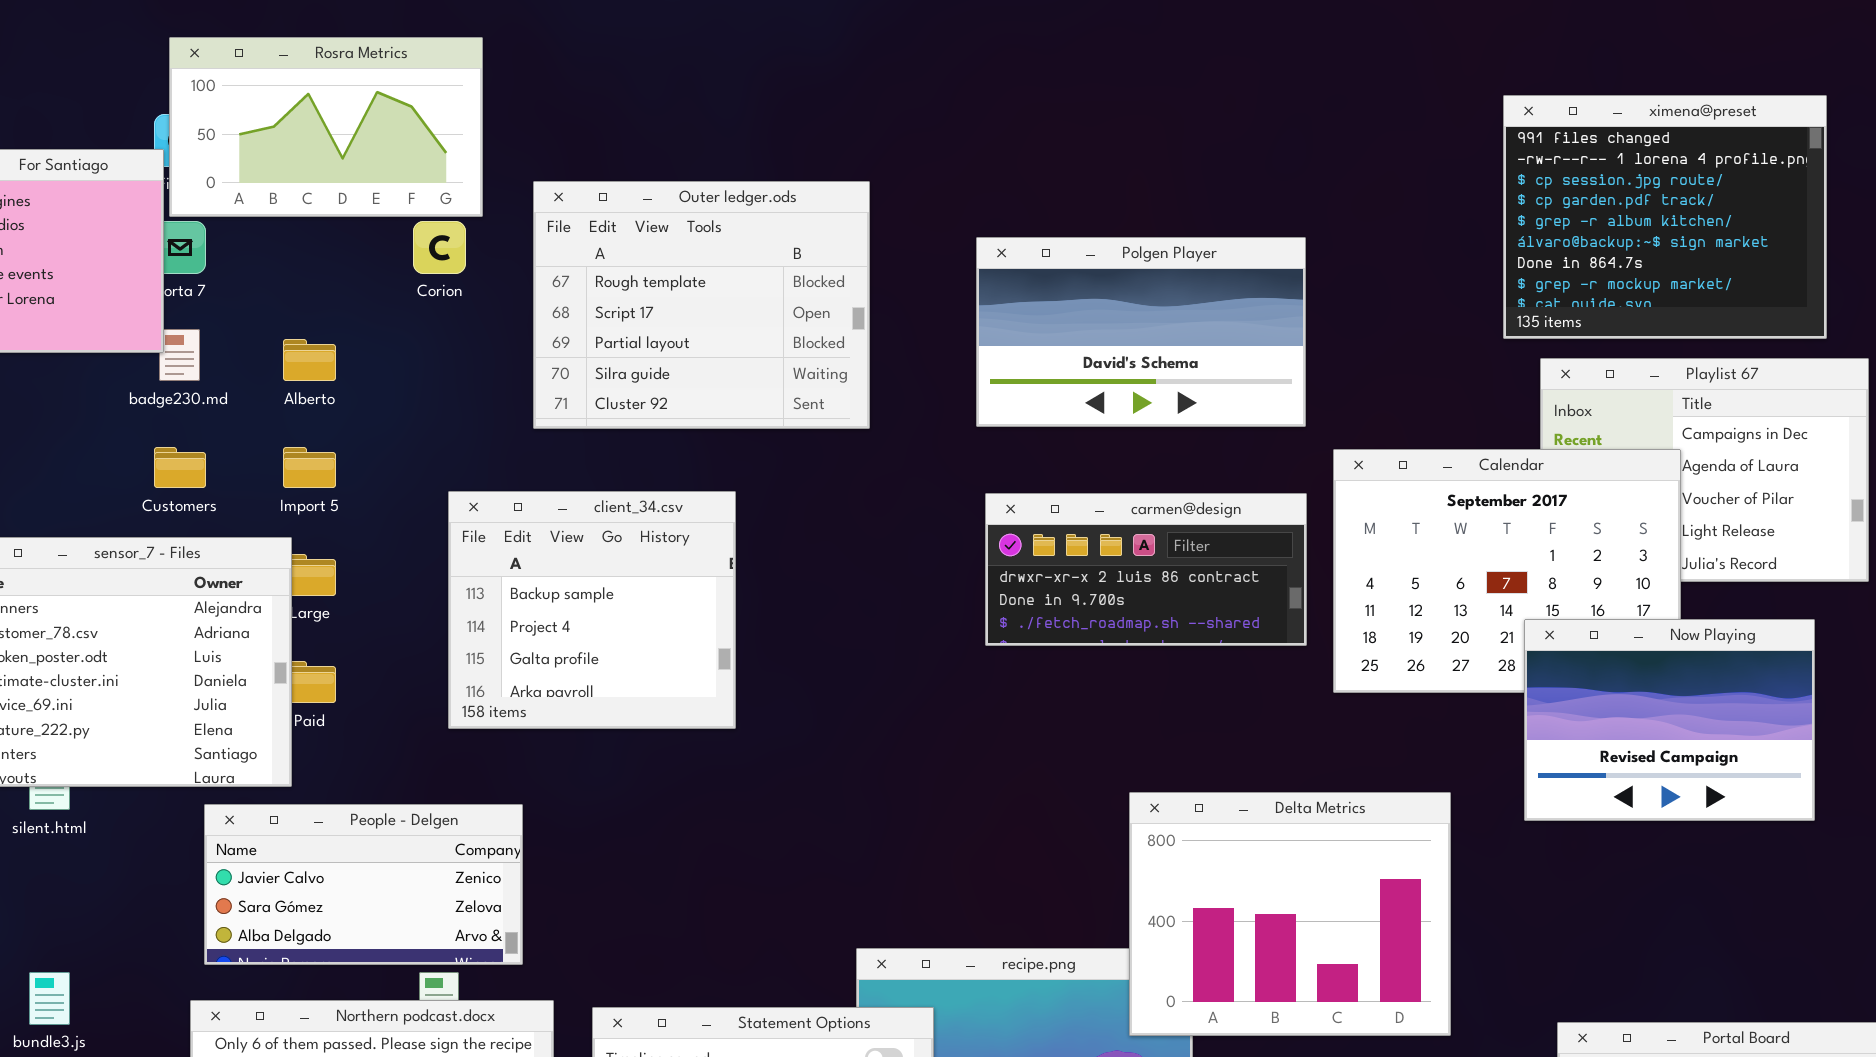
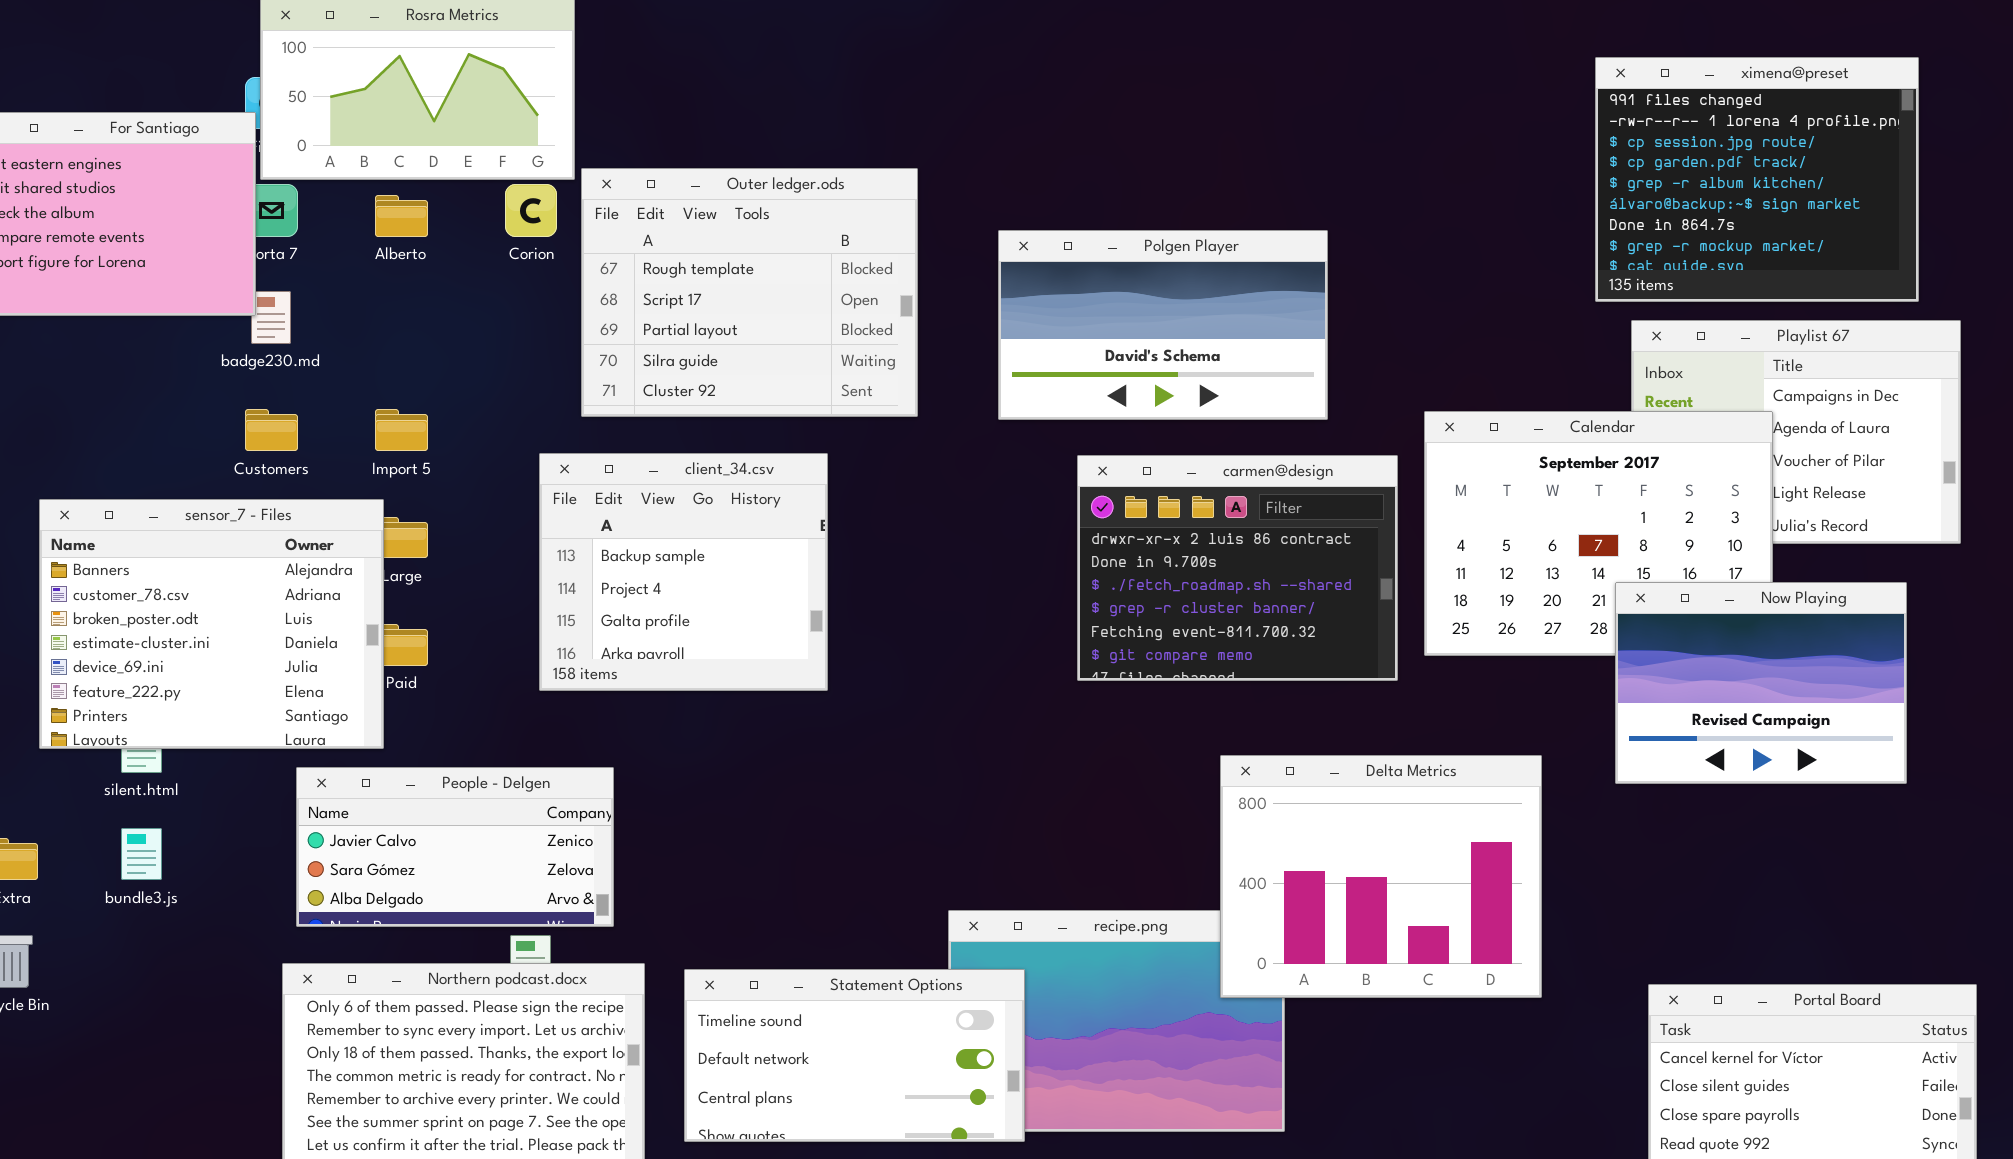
Outer ledger.ods: [533,181,870,429] -> [581,168,918,417], moved
Polgen Player: [976,237,1306,427] -> [998,230,1328,420], moved
Alberto: [283,339,336,381] -> [375,195,428,237], moved
carmen@design: [985,493,1307,646] -> [1077,455,1398,681], resized
bundle3.js: [29,972,70,1025] -> [121,828,162,880], moved

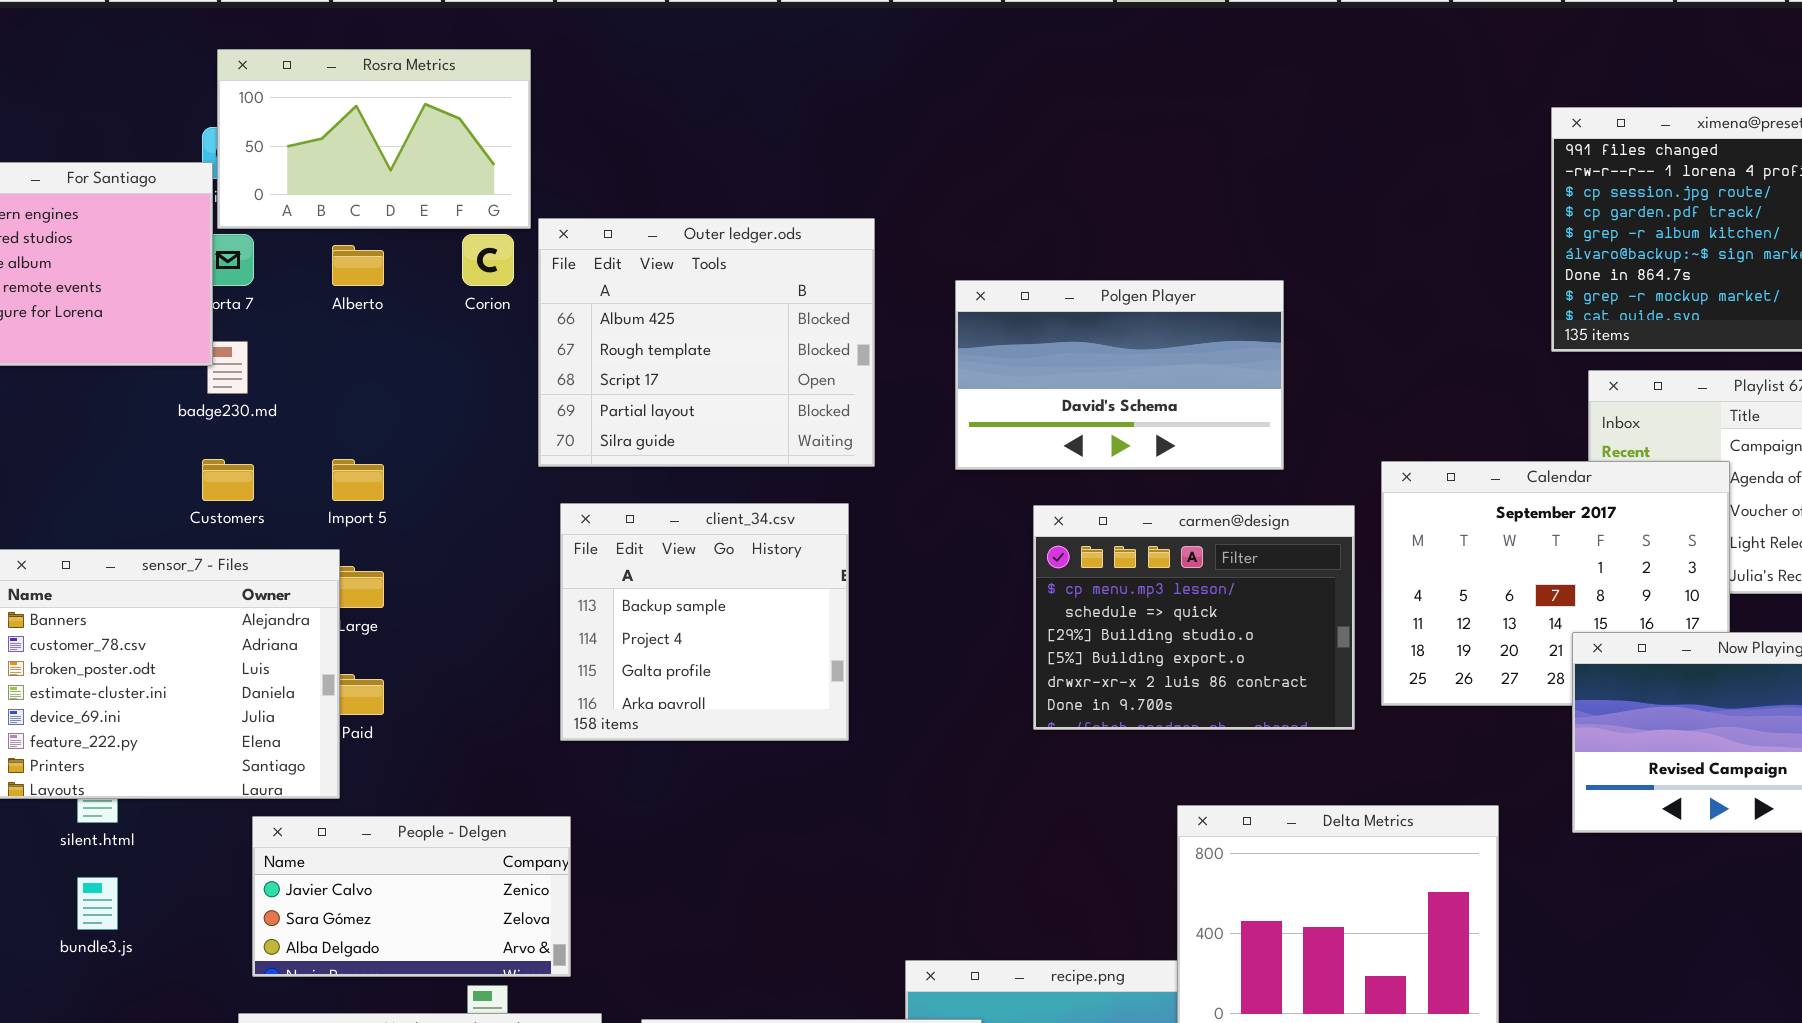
Outer ledger.ods: [581,168,918,417] -> [538,218,875,467], scrolled up 1 row
client_34.csv: [539,453,828,691] -> [560,503,849,741], moved
carmen@design: [1077,455,1398,681] -> [1033,505,1355,730], scrolled up 4 rows

